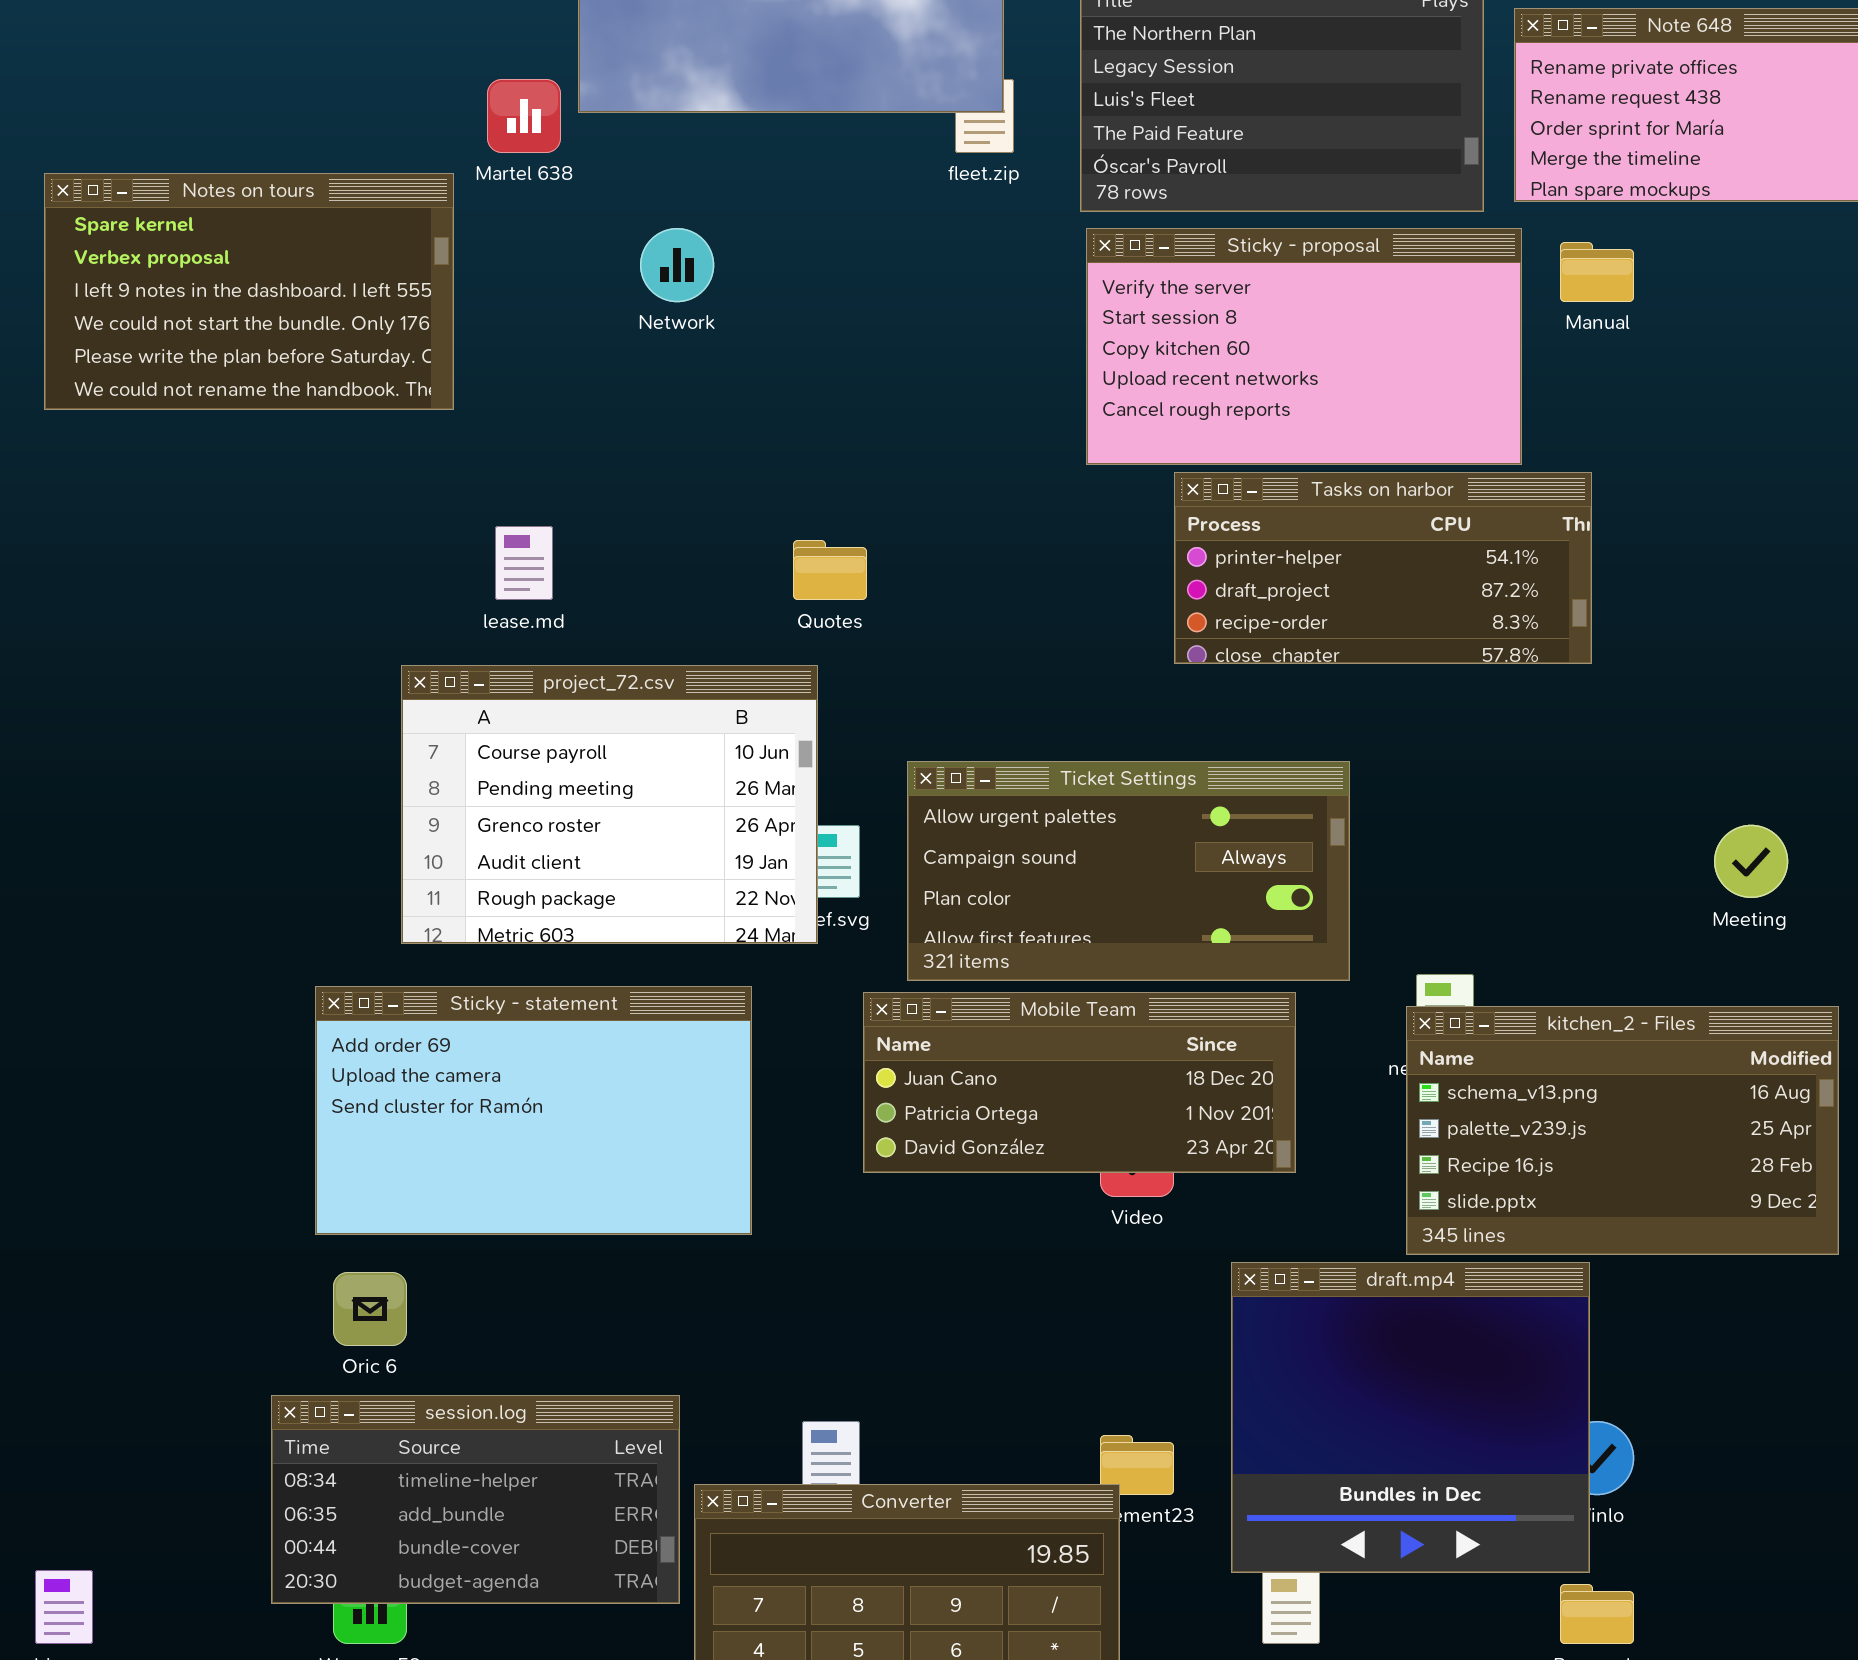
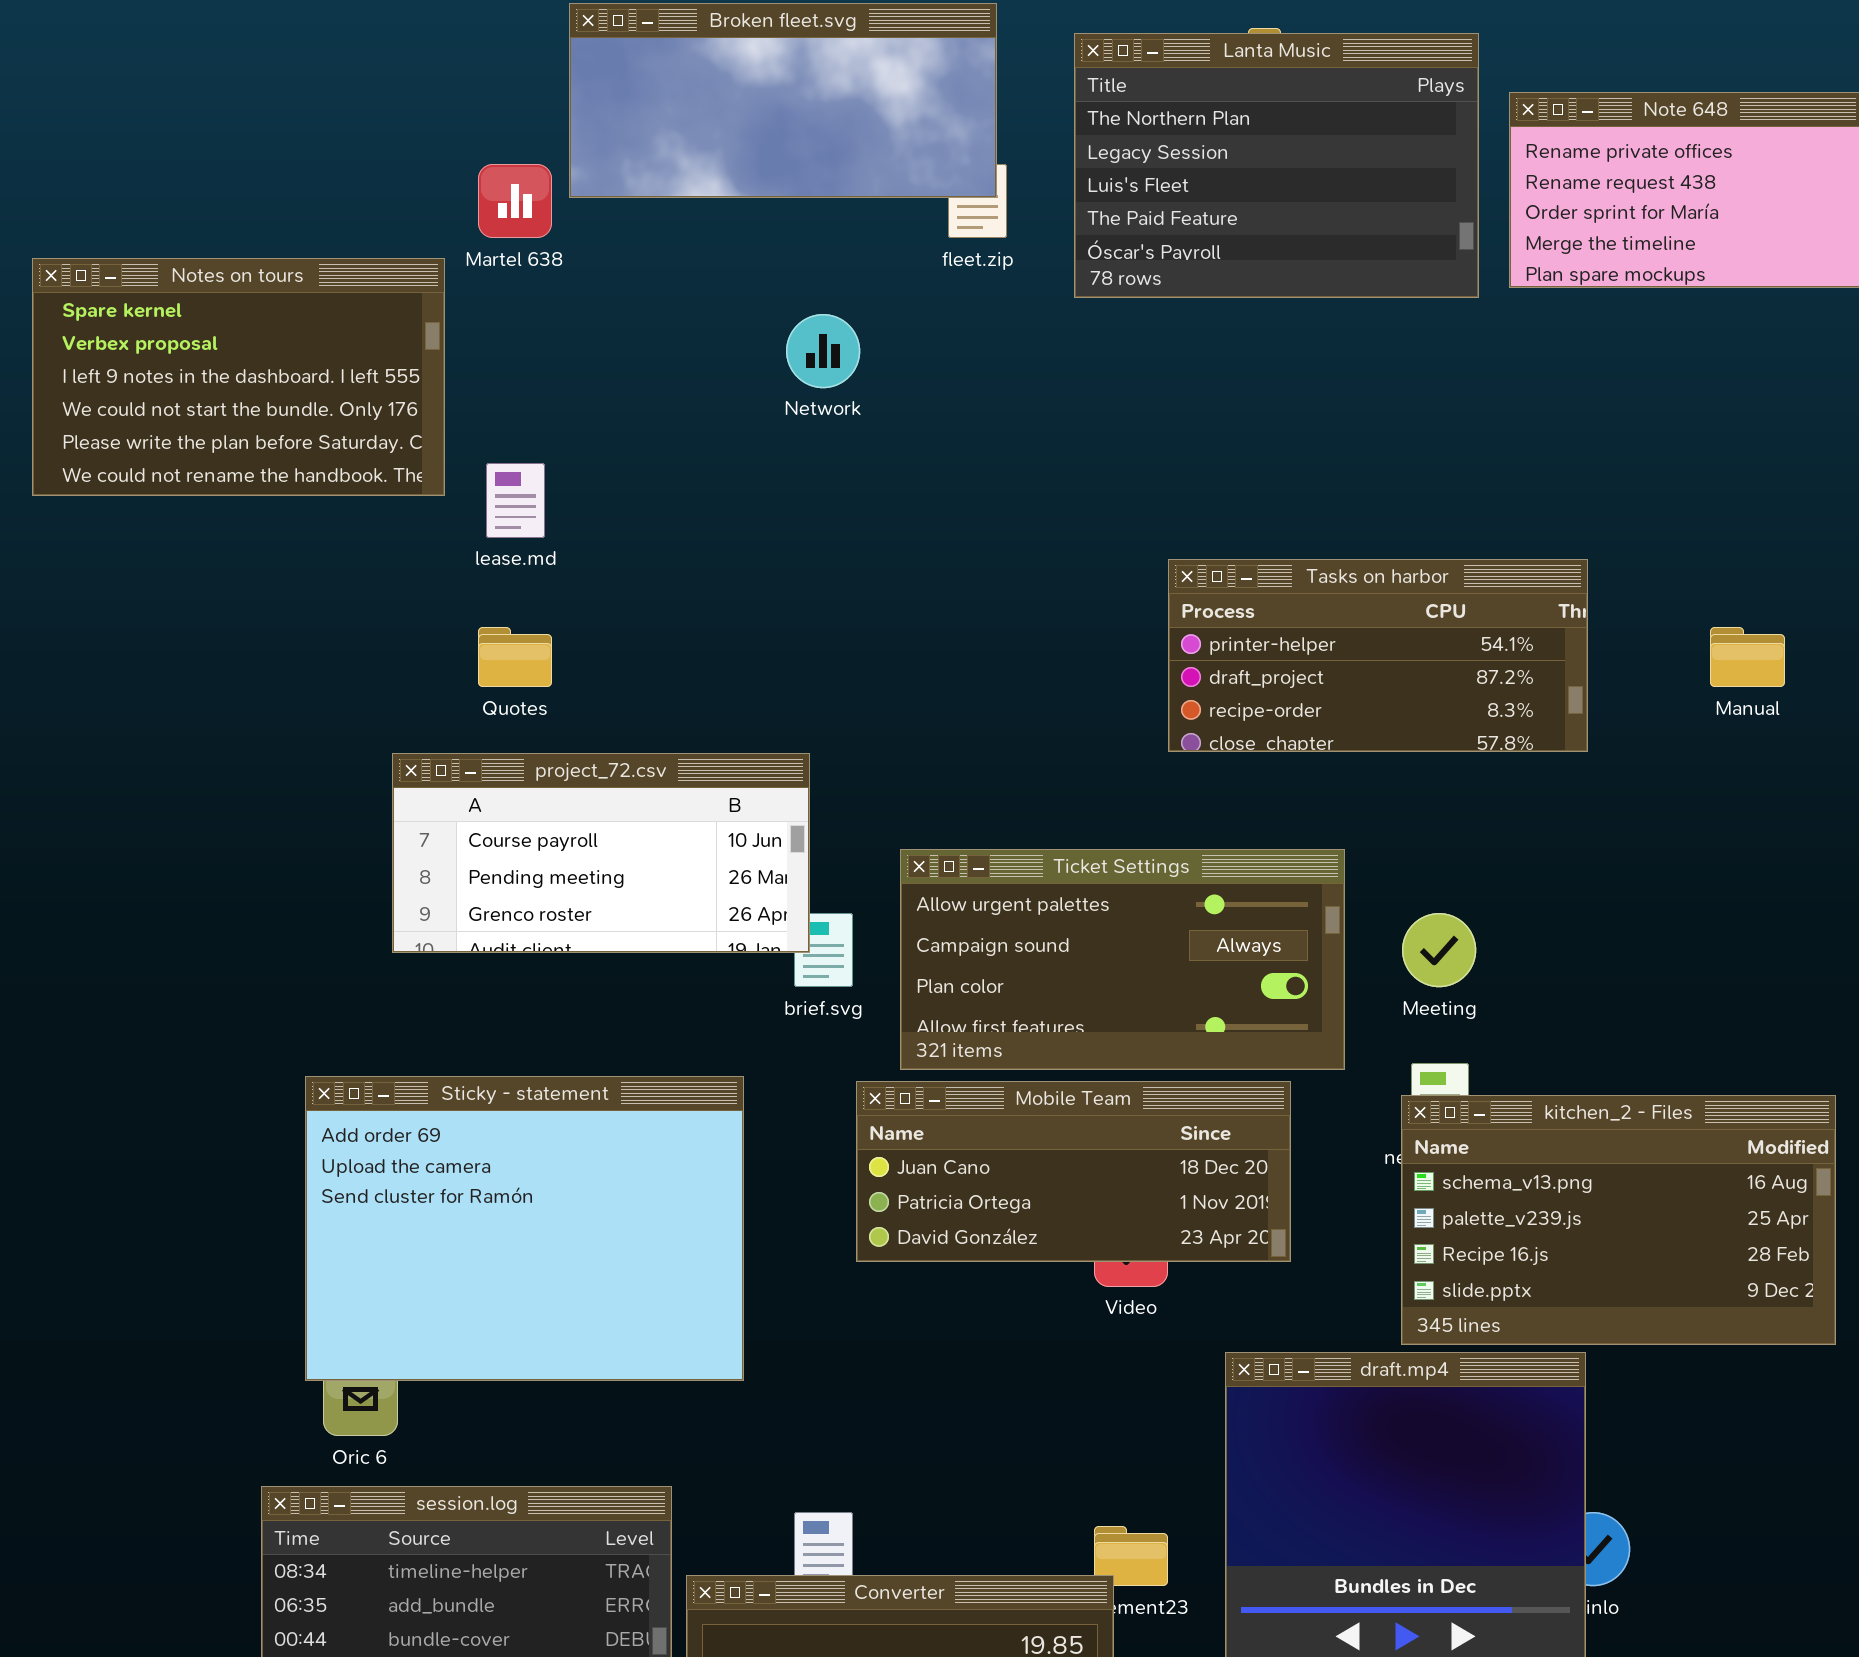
Network: [640,228,714,302] -> [786,314,860,388], moved
Sticky - proposal: [1086,228,1522,465] -> none, closed
Manual: [1560,242,1634,302] -> [1710,627,1785,687], moved
lease.md: [495,526,553,600] -> [486,463,545,538], moved
Quotes: [793,540,867,600] -> [478,627,552,687], moved
project_72.csv: [401,665,818,944] -> [392,753,810,953], resized
Meeting: [1714,825,1788,898] -> [1402,913,1476,987], moved
Sticky - statement: [315,986,752,1235] -> [305,1076,744,1381], resized

